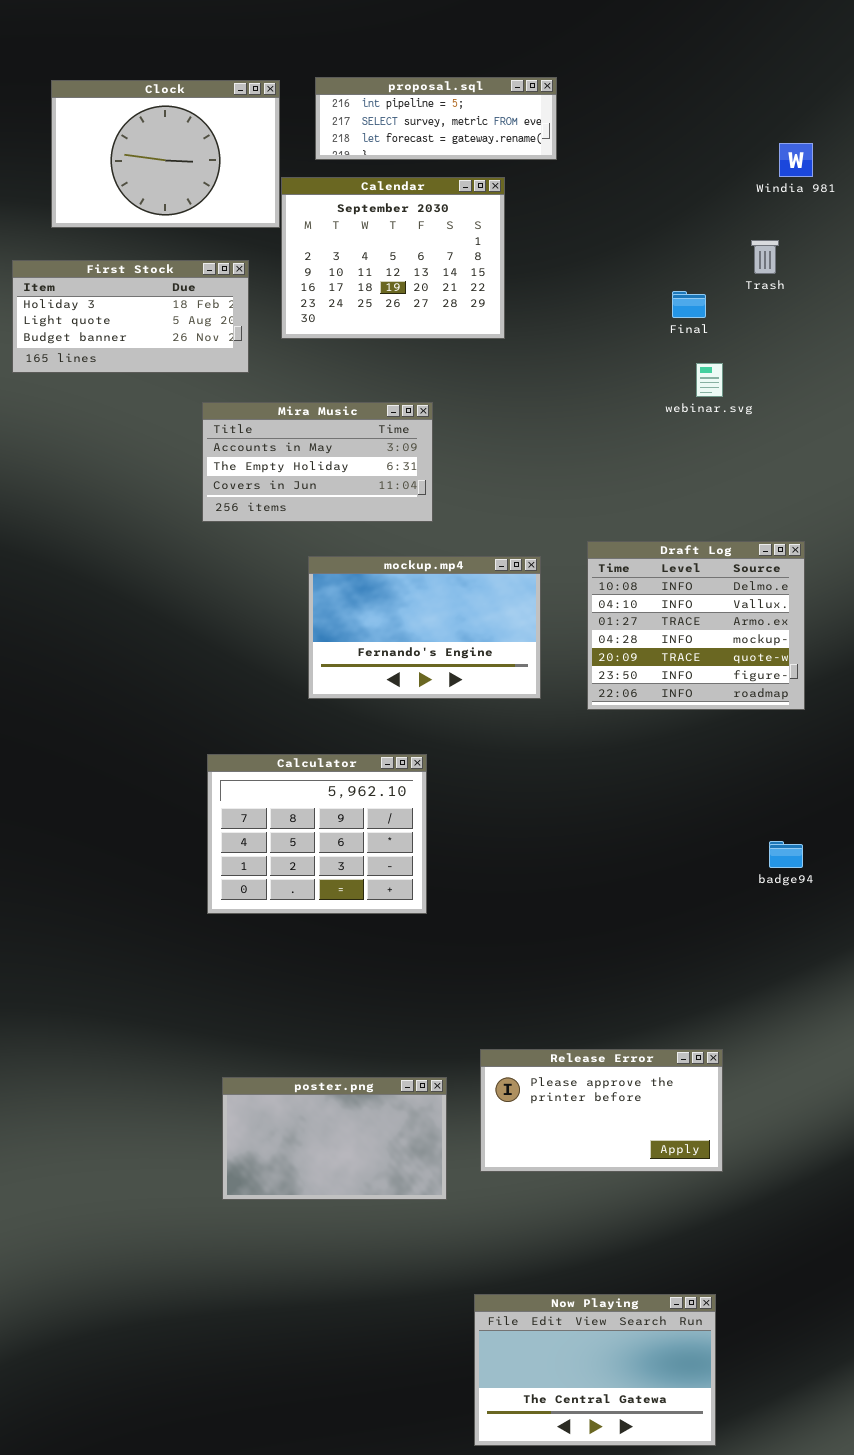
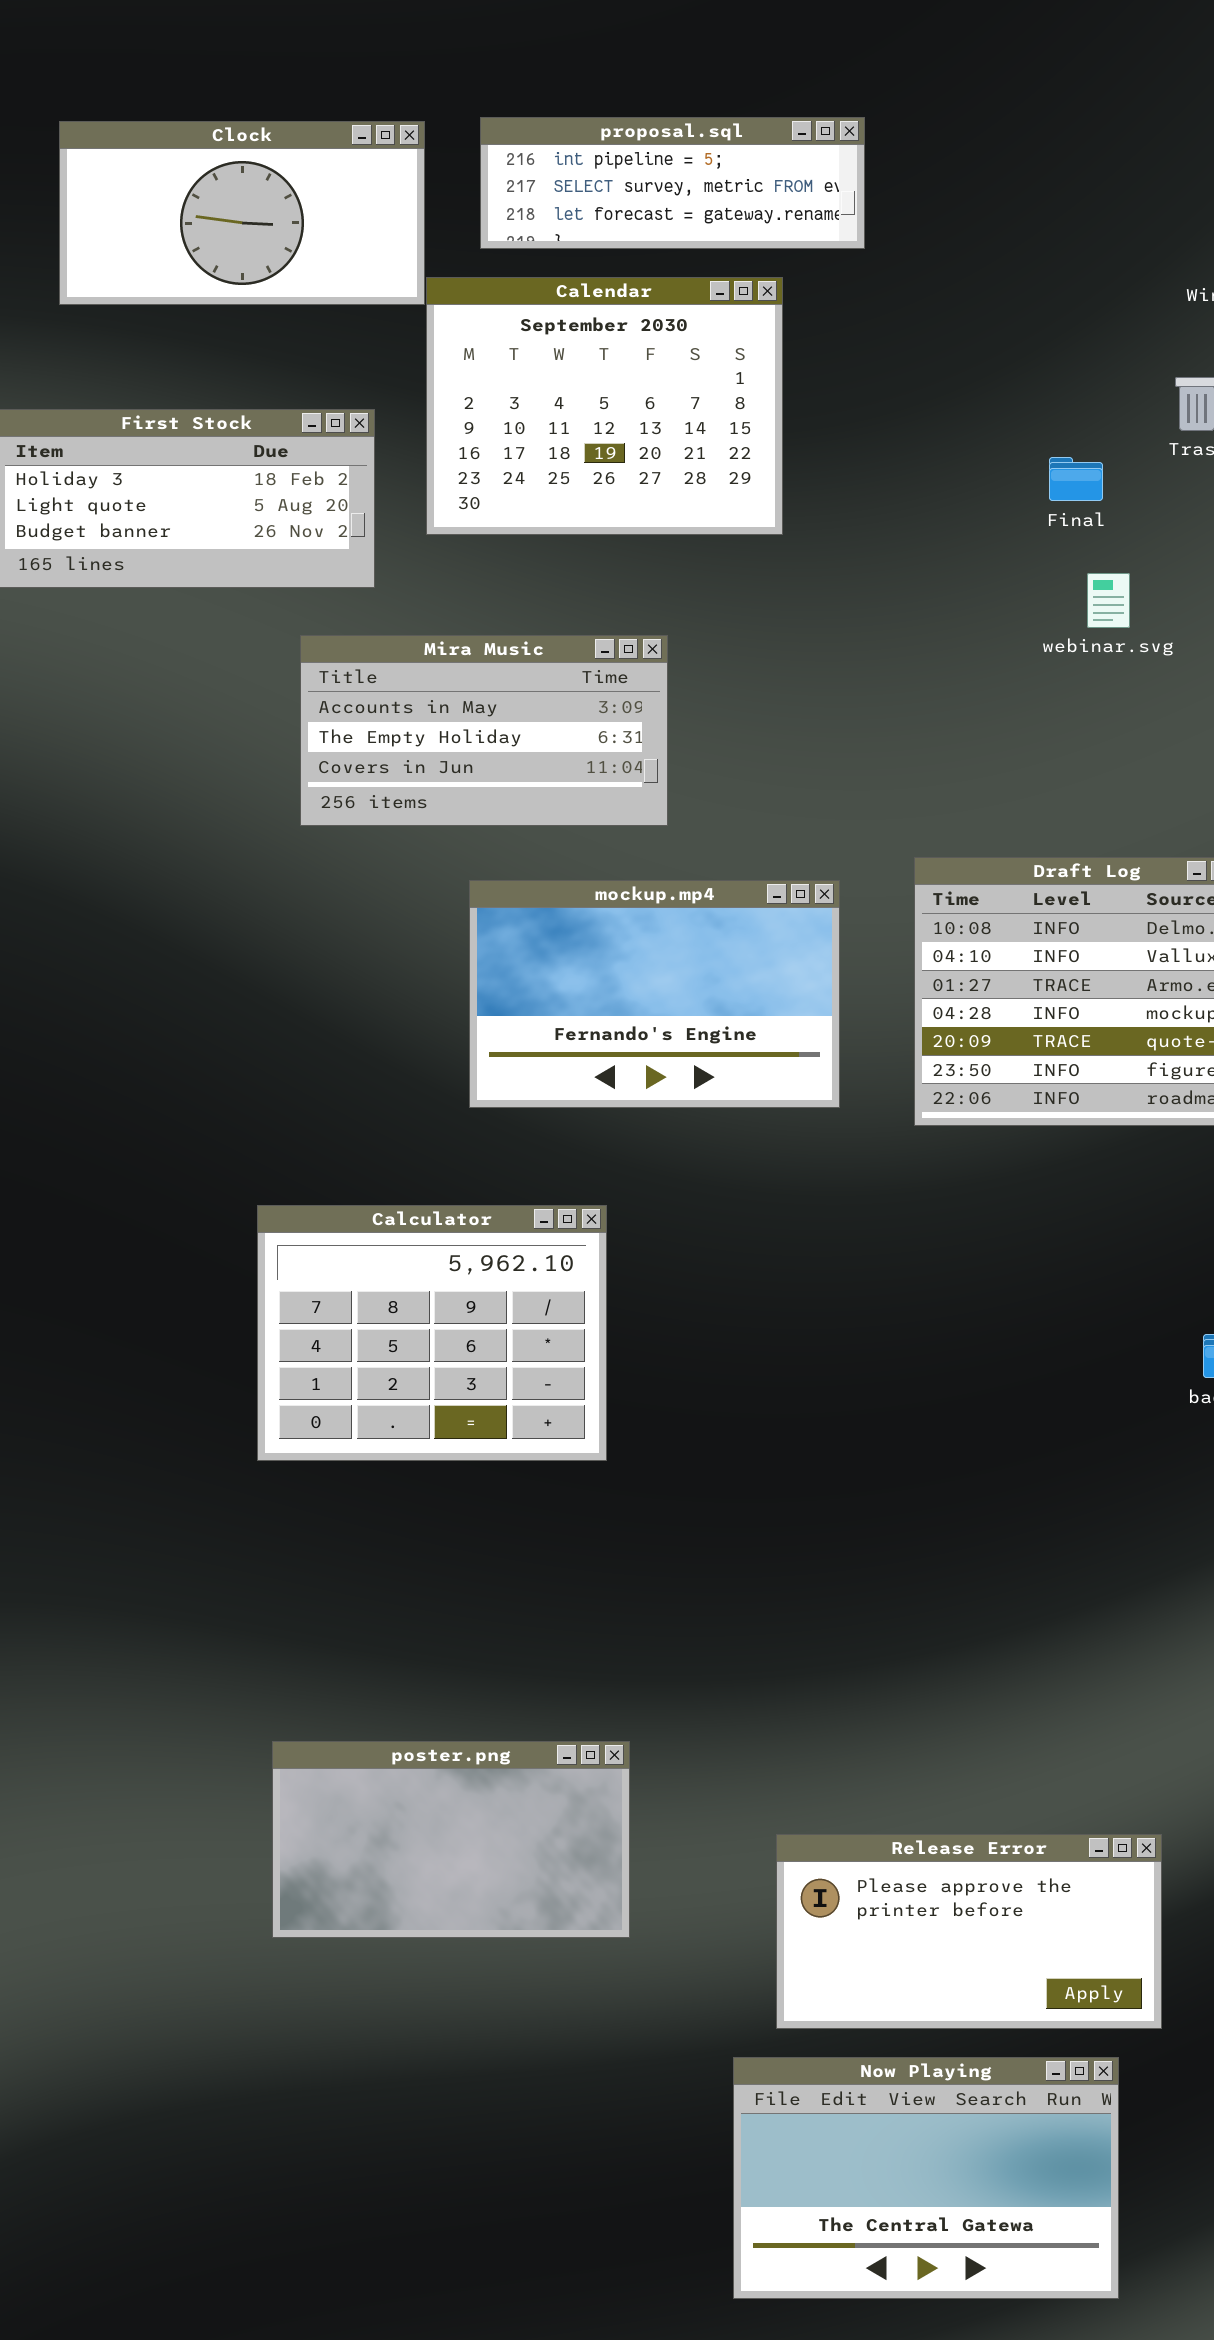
Clock: [51,80,280,228] -> [59,121,425,305], resized
Calculator: [207,754,427,914] -> [257,1205,607,1461], moved
Release Error: [480,1049,723,1172] -> [776,1834,1162,2029], moved
poster.png: [222,1077,447,1200] -> [272,1741,630,1938], moved

